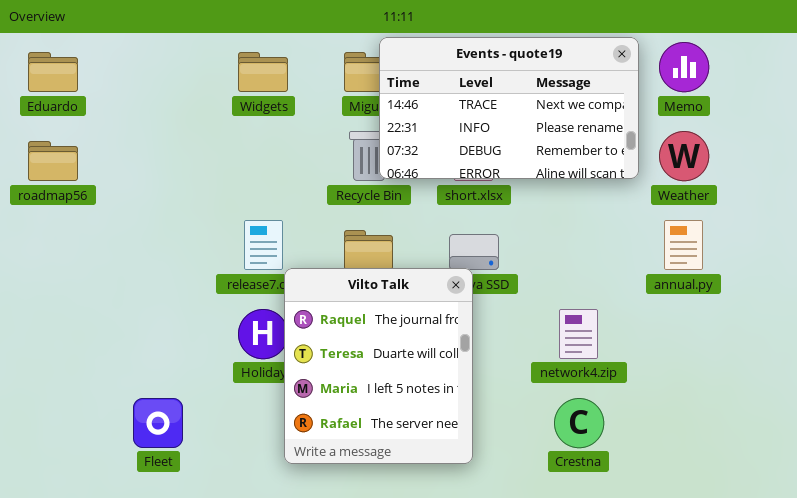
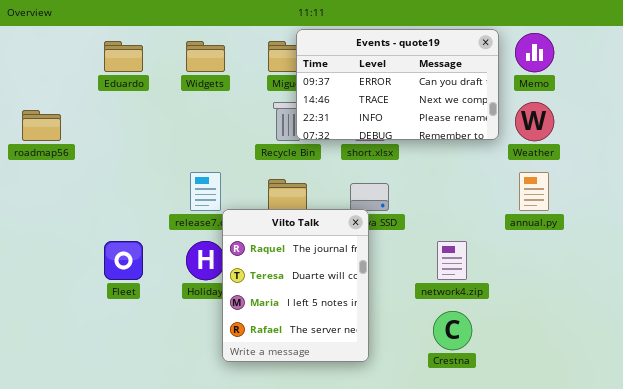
Events - quote19: [379,37,639,179] -> [296,29,499,140], scrolled up 1 row
Eduardo: [28,52,78,92] -> [104,41,143,72], moved
Fleet: [133,398,183,448] -> [104,241,143,280], moved

